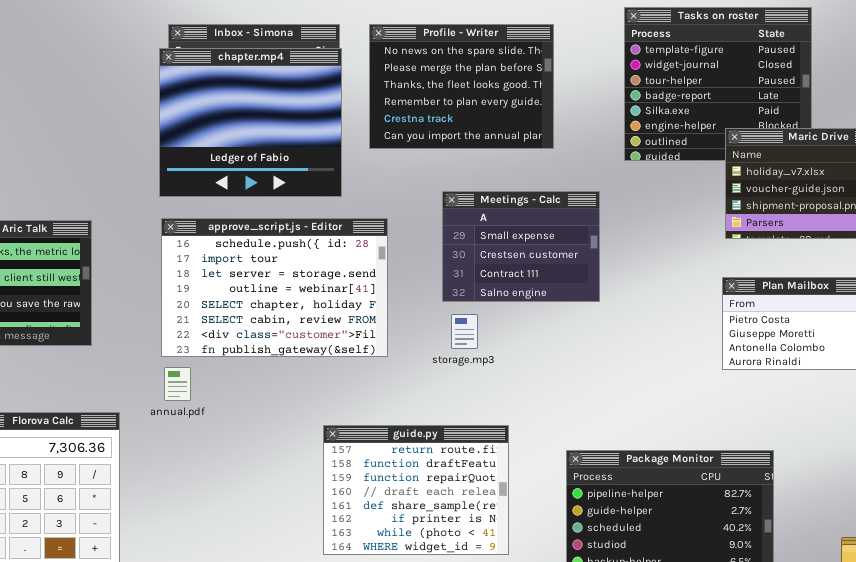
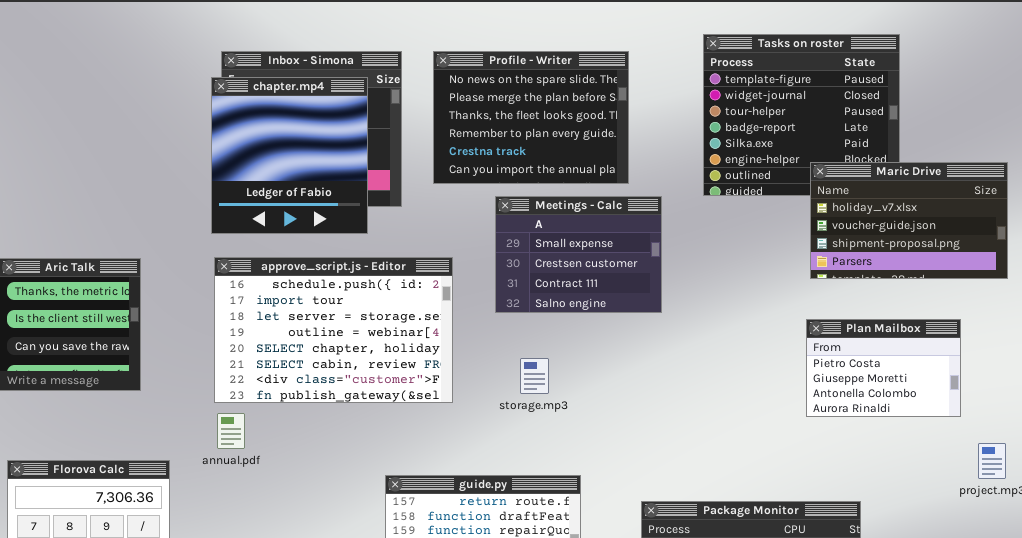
chapter.mp4: [159,48,342,197] -> [211,77,368,234], resized
Meetings - Calc: [442,191,600,302] -> [495,196,662,313], moved

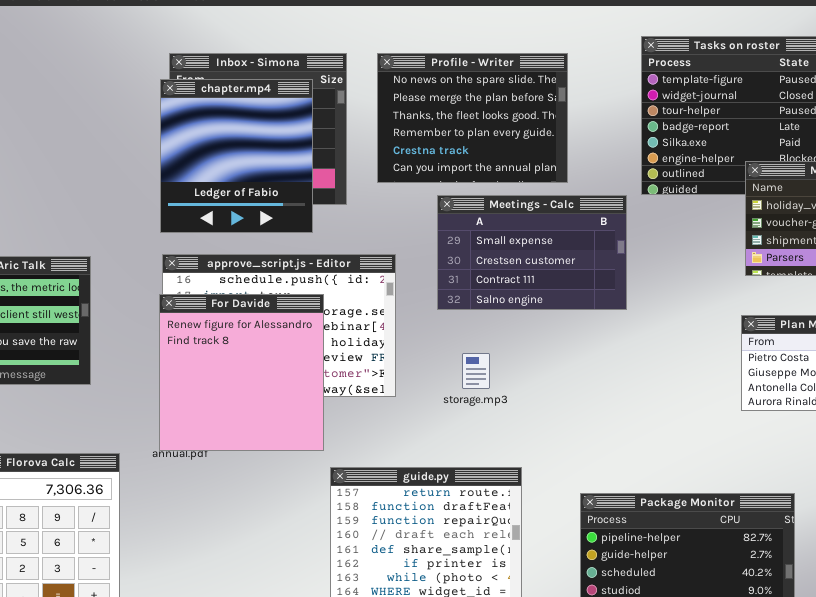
Meetings - Calc: [495,196,662,313] -> [437,195,627,310], resized
For Davide: none -> [159,294,324,451], opened

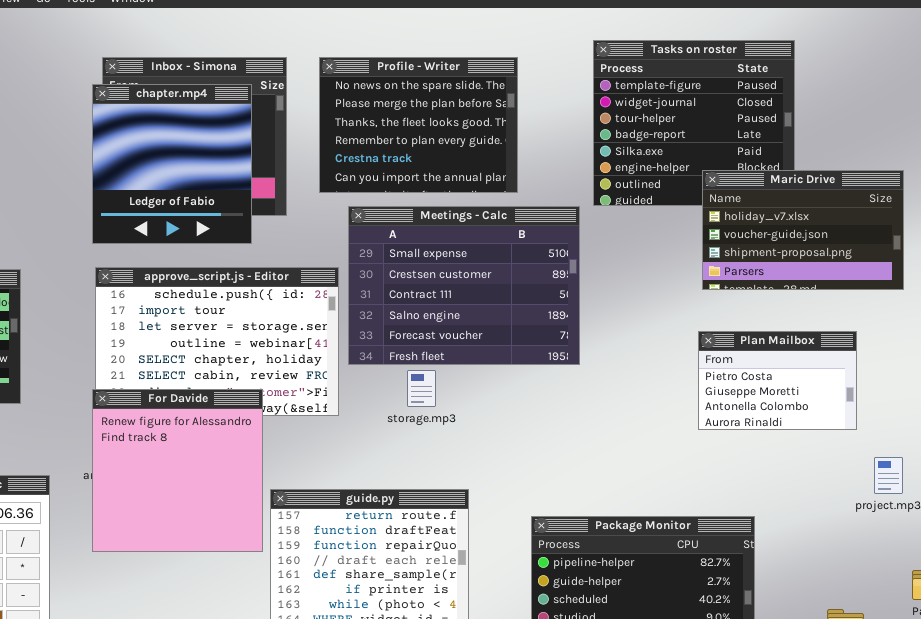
Meetings - Calc: [437,195,627,310] -> [348,206,580,365], resized
For Davide: [159,294,324,451] -> [92,389,263,552], moved

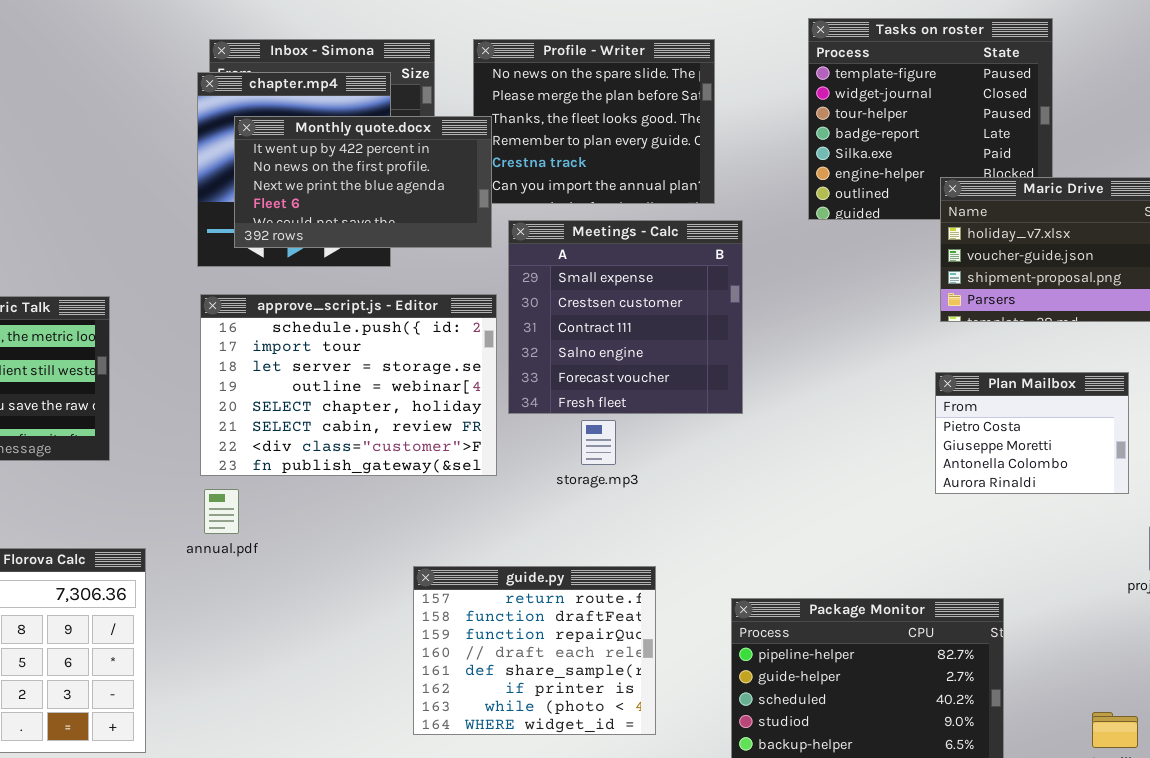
Monthly quote.docx: none -> [234,116,492,248], opened
Meetings - Calc: [348,206,580,365] -> [508,220,743,414], resized
For Davide: [92,389,263,552] -> none, closed

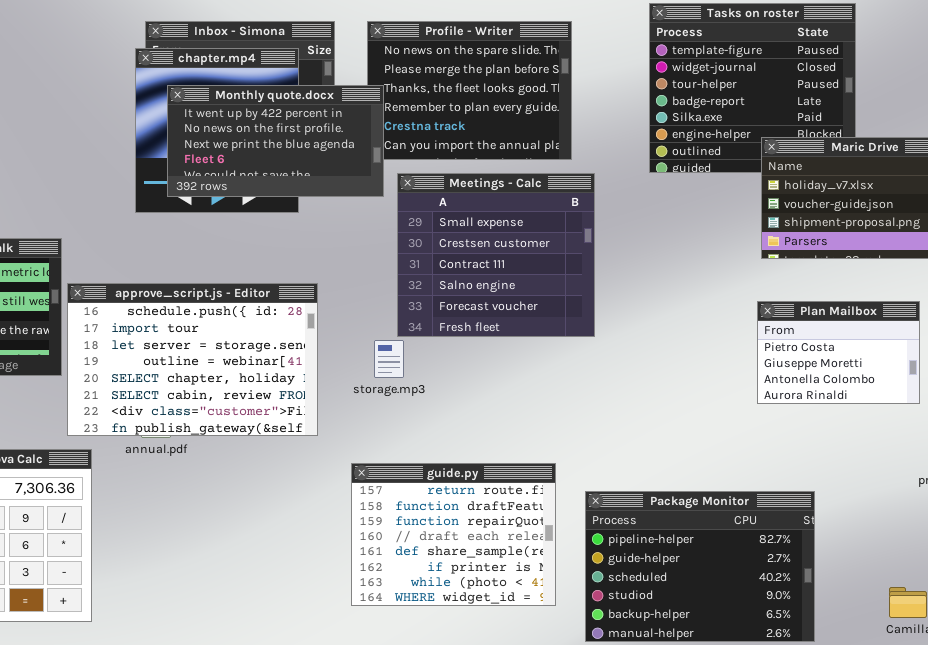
approve_script.js - Editor: [200,294,497,476] -> [67,283,318,436], moved
storage.mp3: [581,420,616,465] -> [374,340,404,378], moved
guide.py: [413,566,656,735] -> [351,463,556,606], moved

